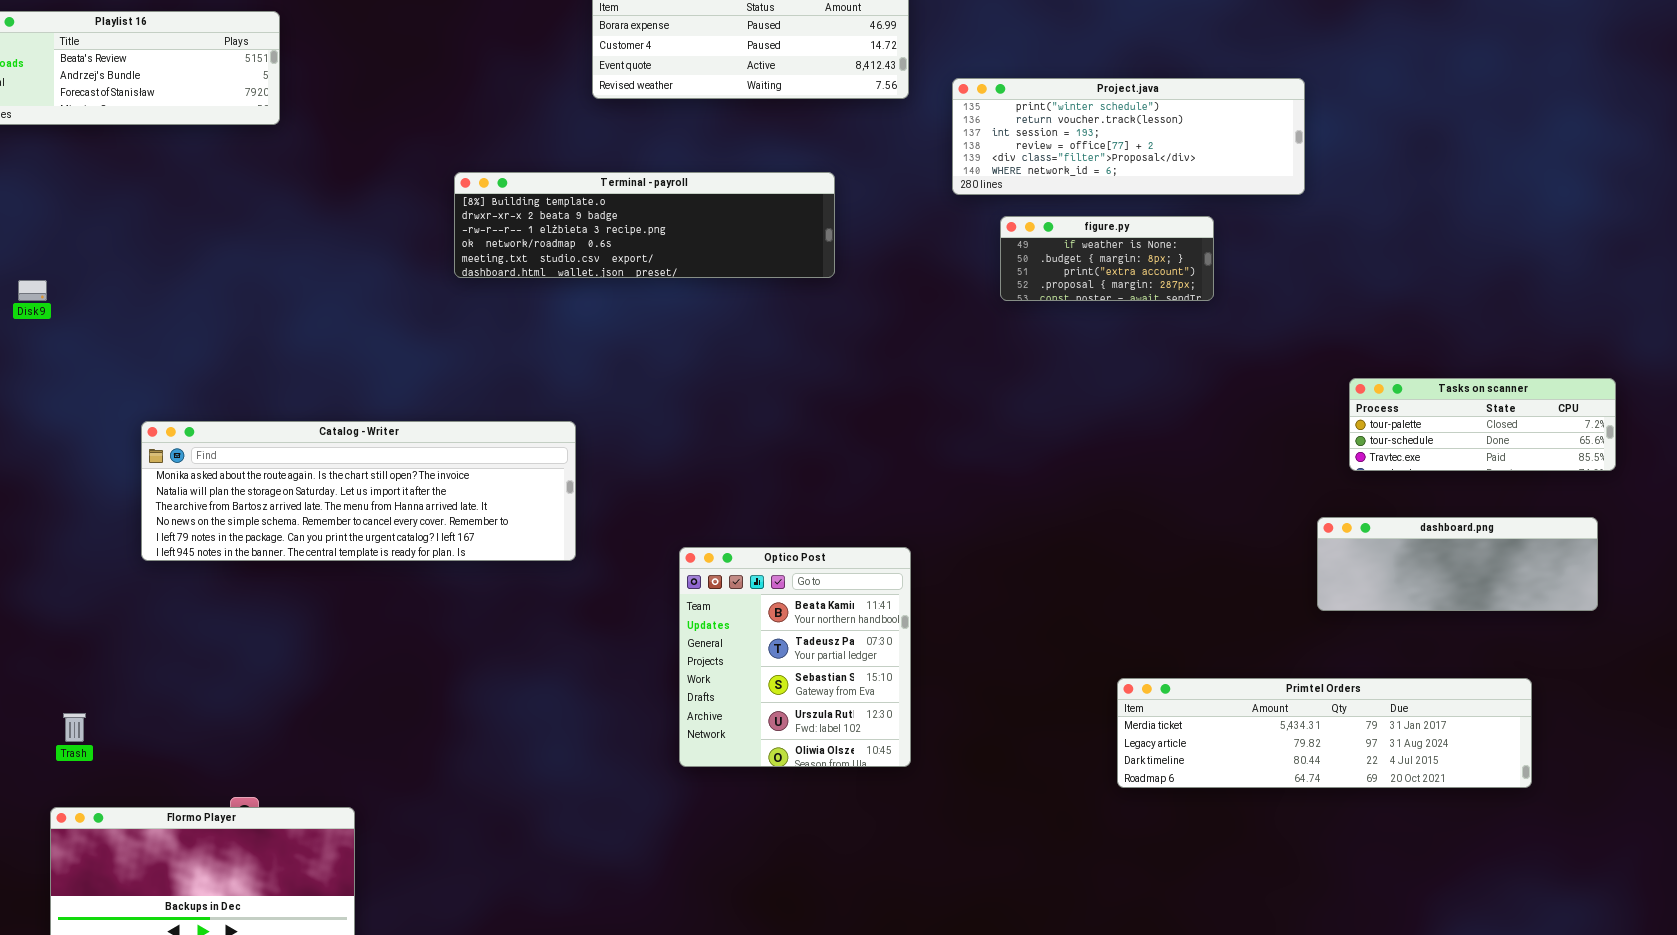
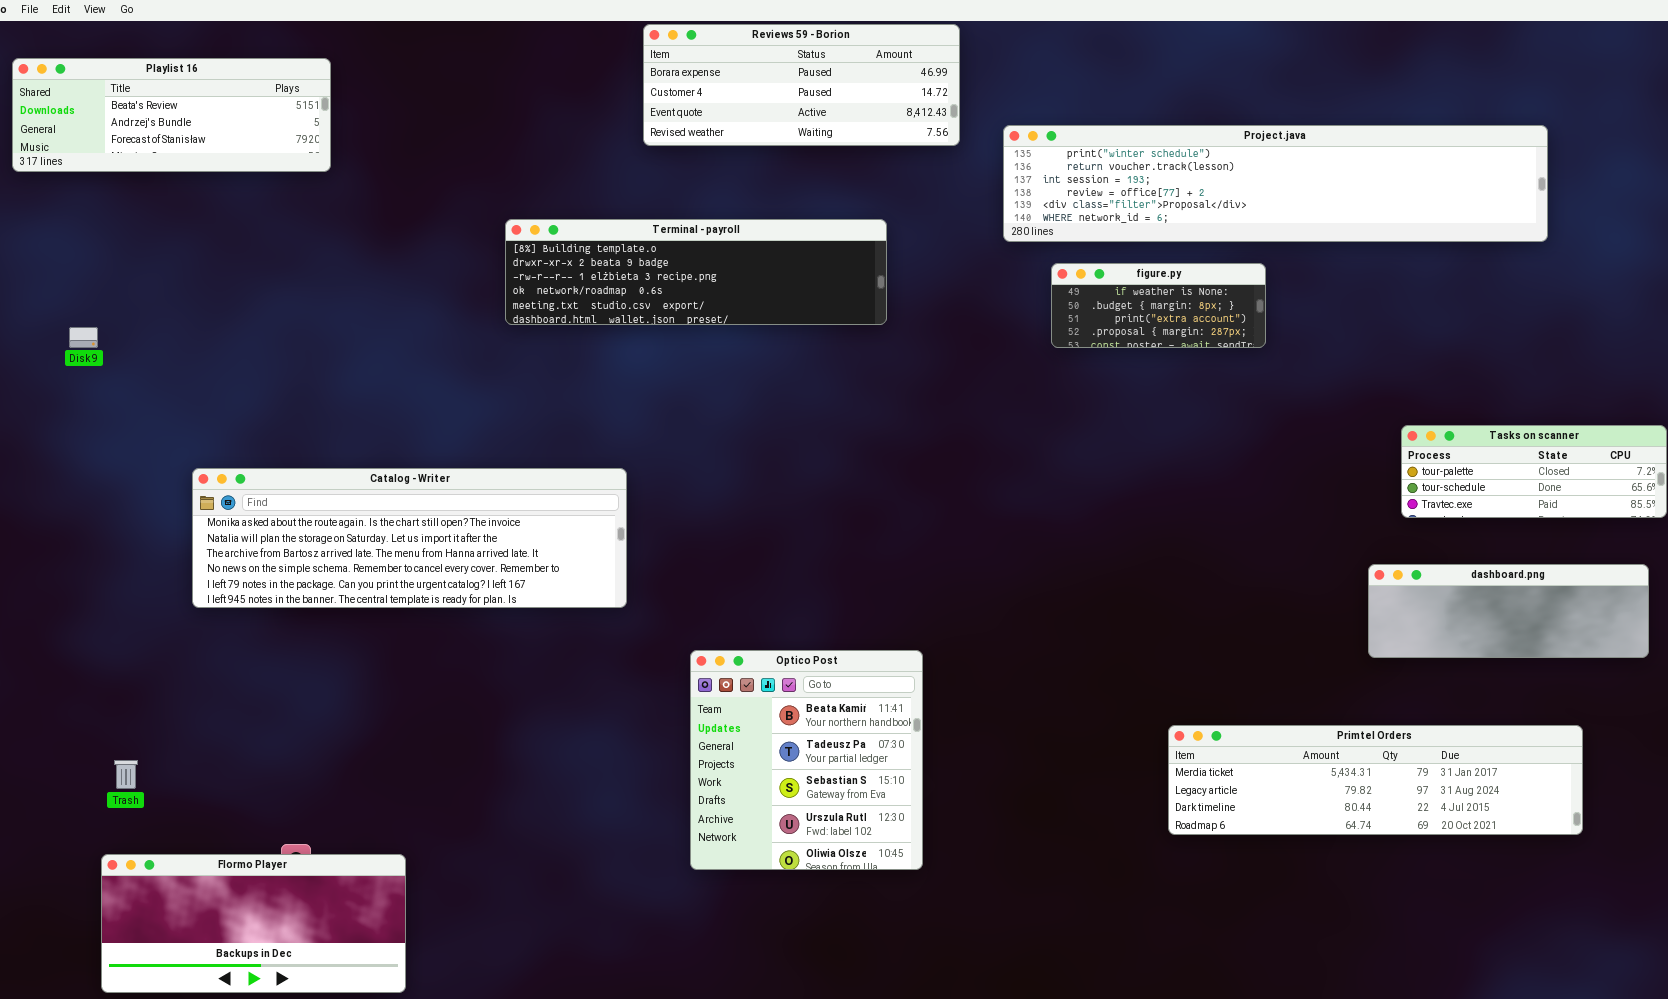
Project.java: [952,78,1305,195] -> [1003,125,1548,242], resized
Optico Post: [679,547,911,767] -> [690,650,923,870], moved

